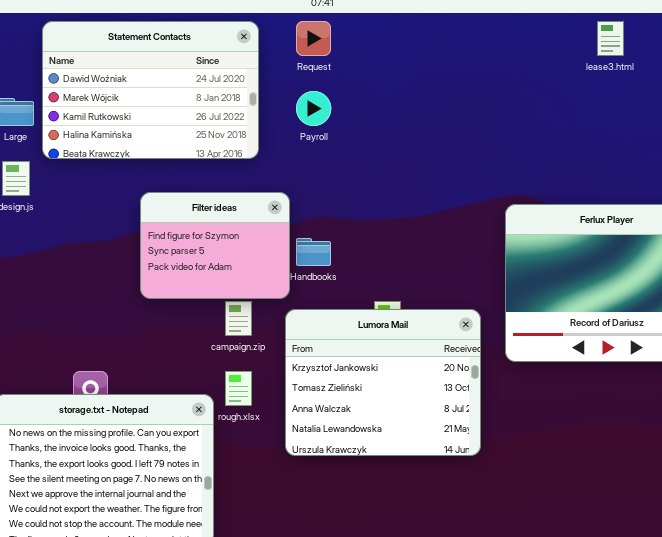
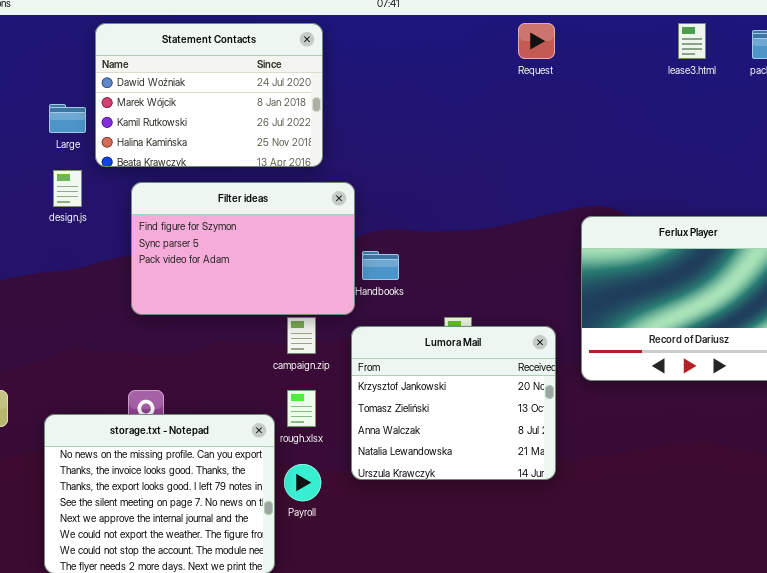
Request: [296,21,331,56] -> [518,23,555,59], moved
Payroll: [296,91,331,126] -> [284,464,321,501], moved
Filter ideas: [140,192,290,299] -> [131,182,355,315], resized

